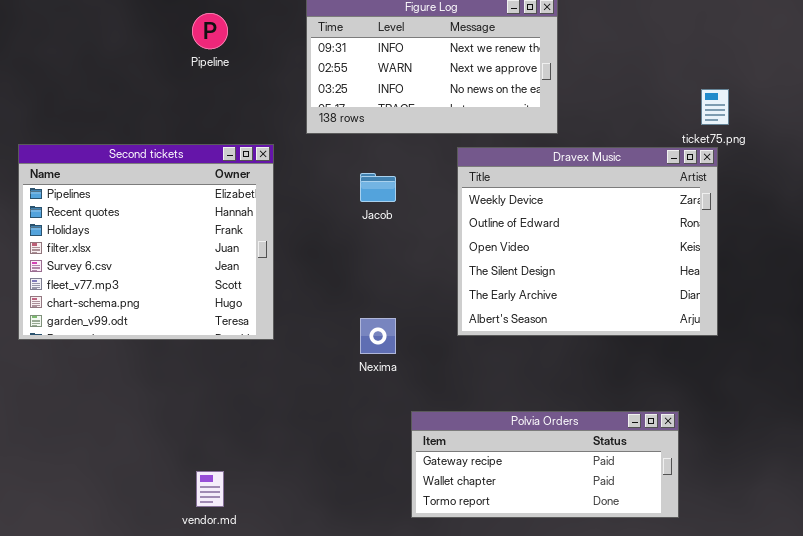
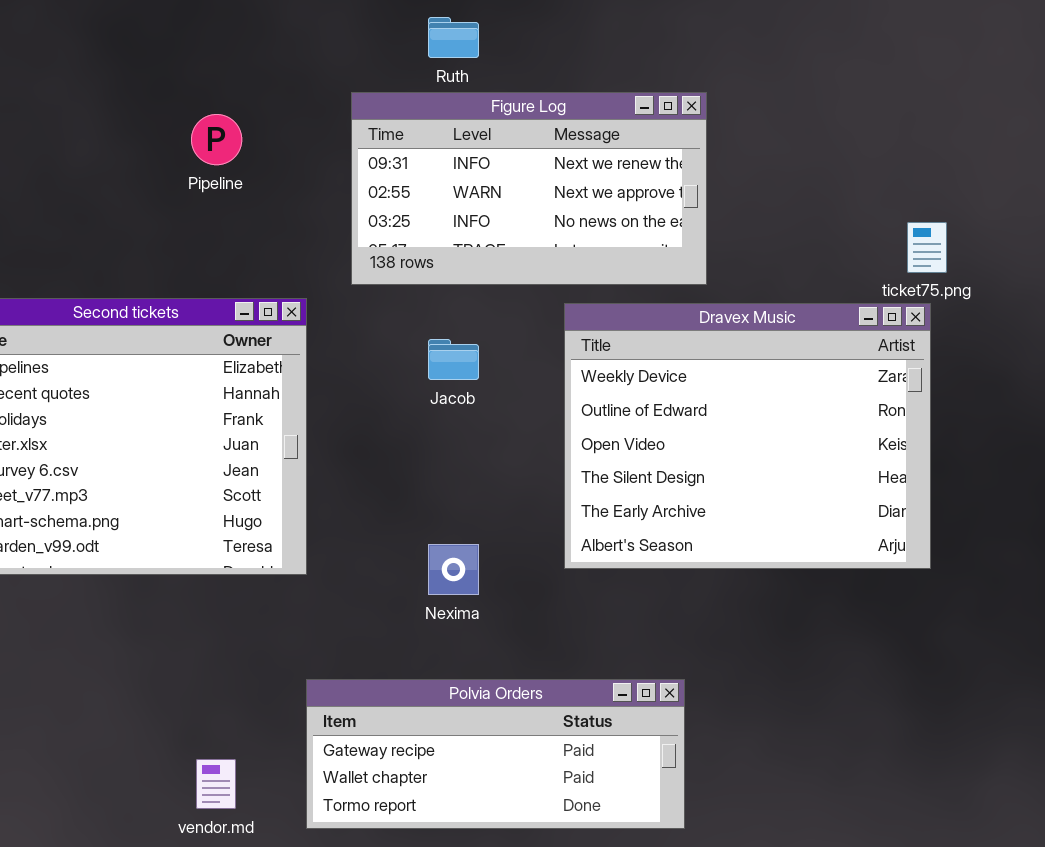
Polvia Orders: [411,411,679,518] -> [306,679,685,829], moved

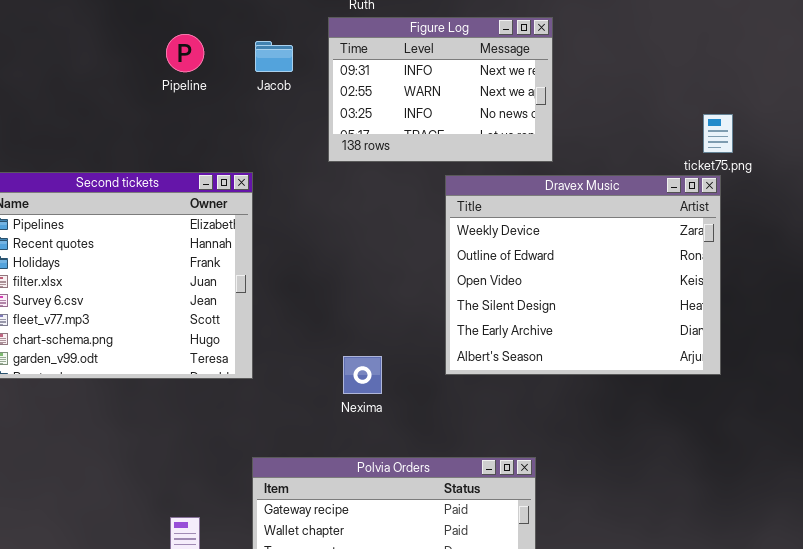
Figure Log: [351,92,707,285] -> [328,17,553,162], resized
Jacob: [428,339,479,380] -> [255,41,293,72], moved

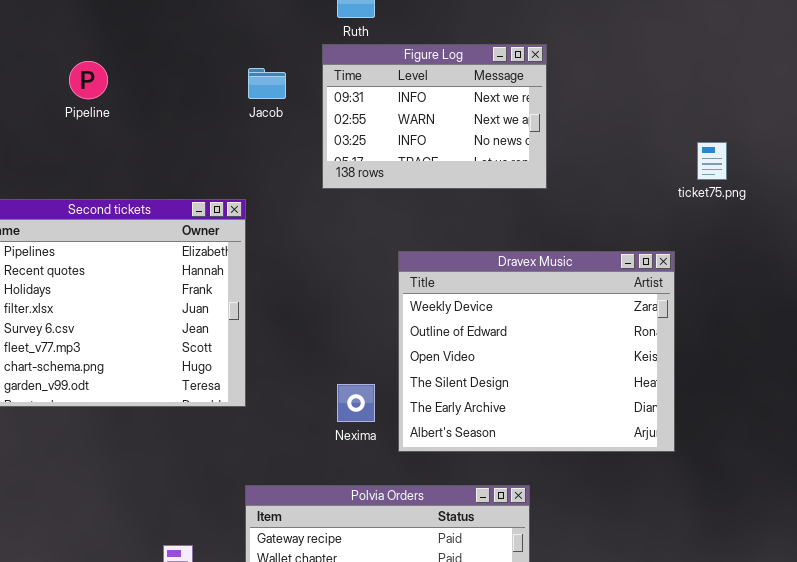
Pipeline: [166,34,204,72] -> [69,61,108,99], moved
Dravex Music: [445,175,721,375] -> [398,251,675,452], moved

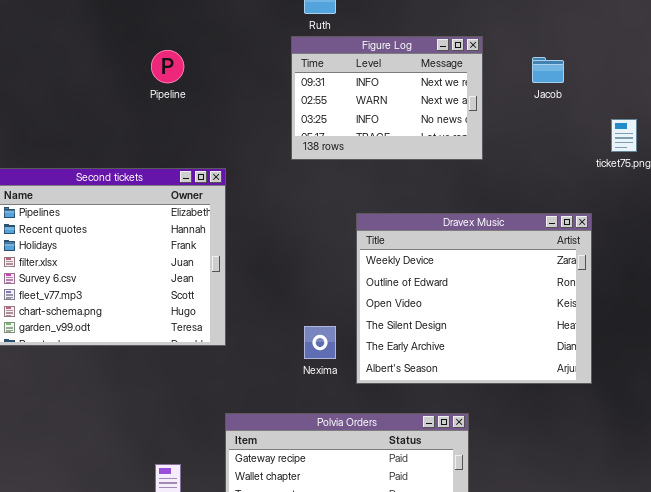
Pipeline: [69,61,108,99] -> [151,50,184,83], moved
Jacob: [248,68,286,99] -> [532,57,564,83], moved

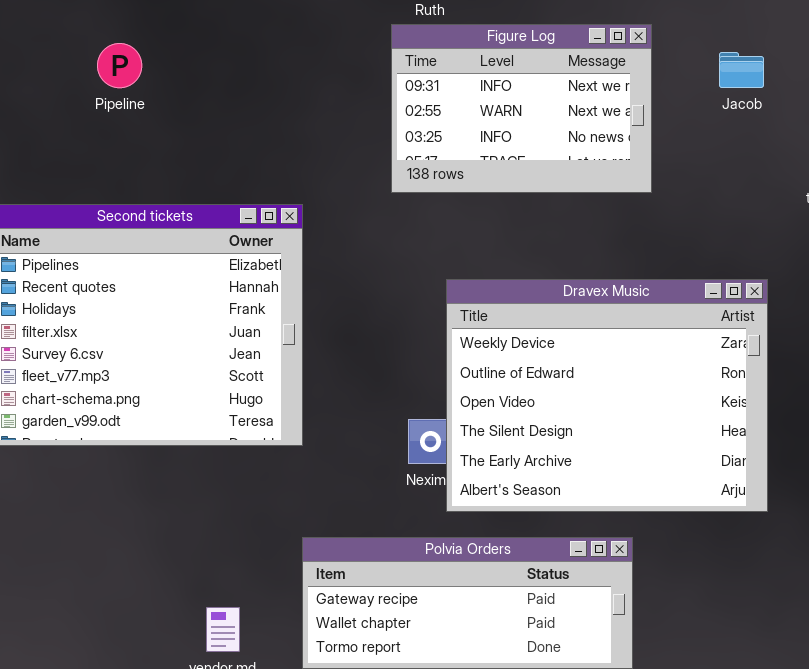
Pipeline: [151,50,184,83] -> [97,43,142,88], moved
Dravex Music: [356,213,592,384] -> [446,279,768,512], moved

